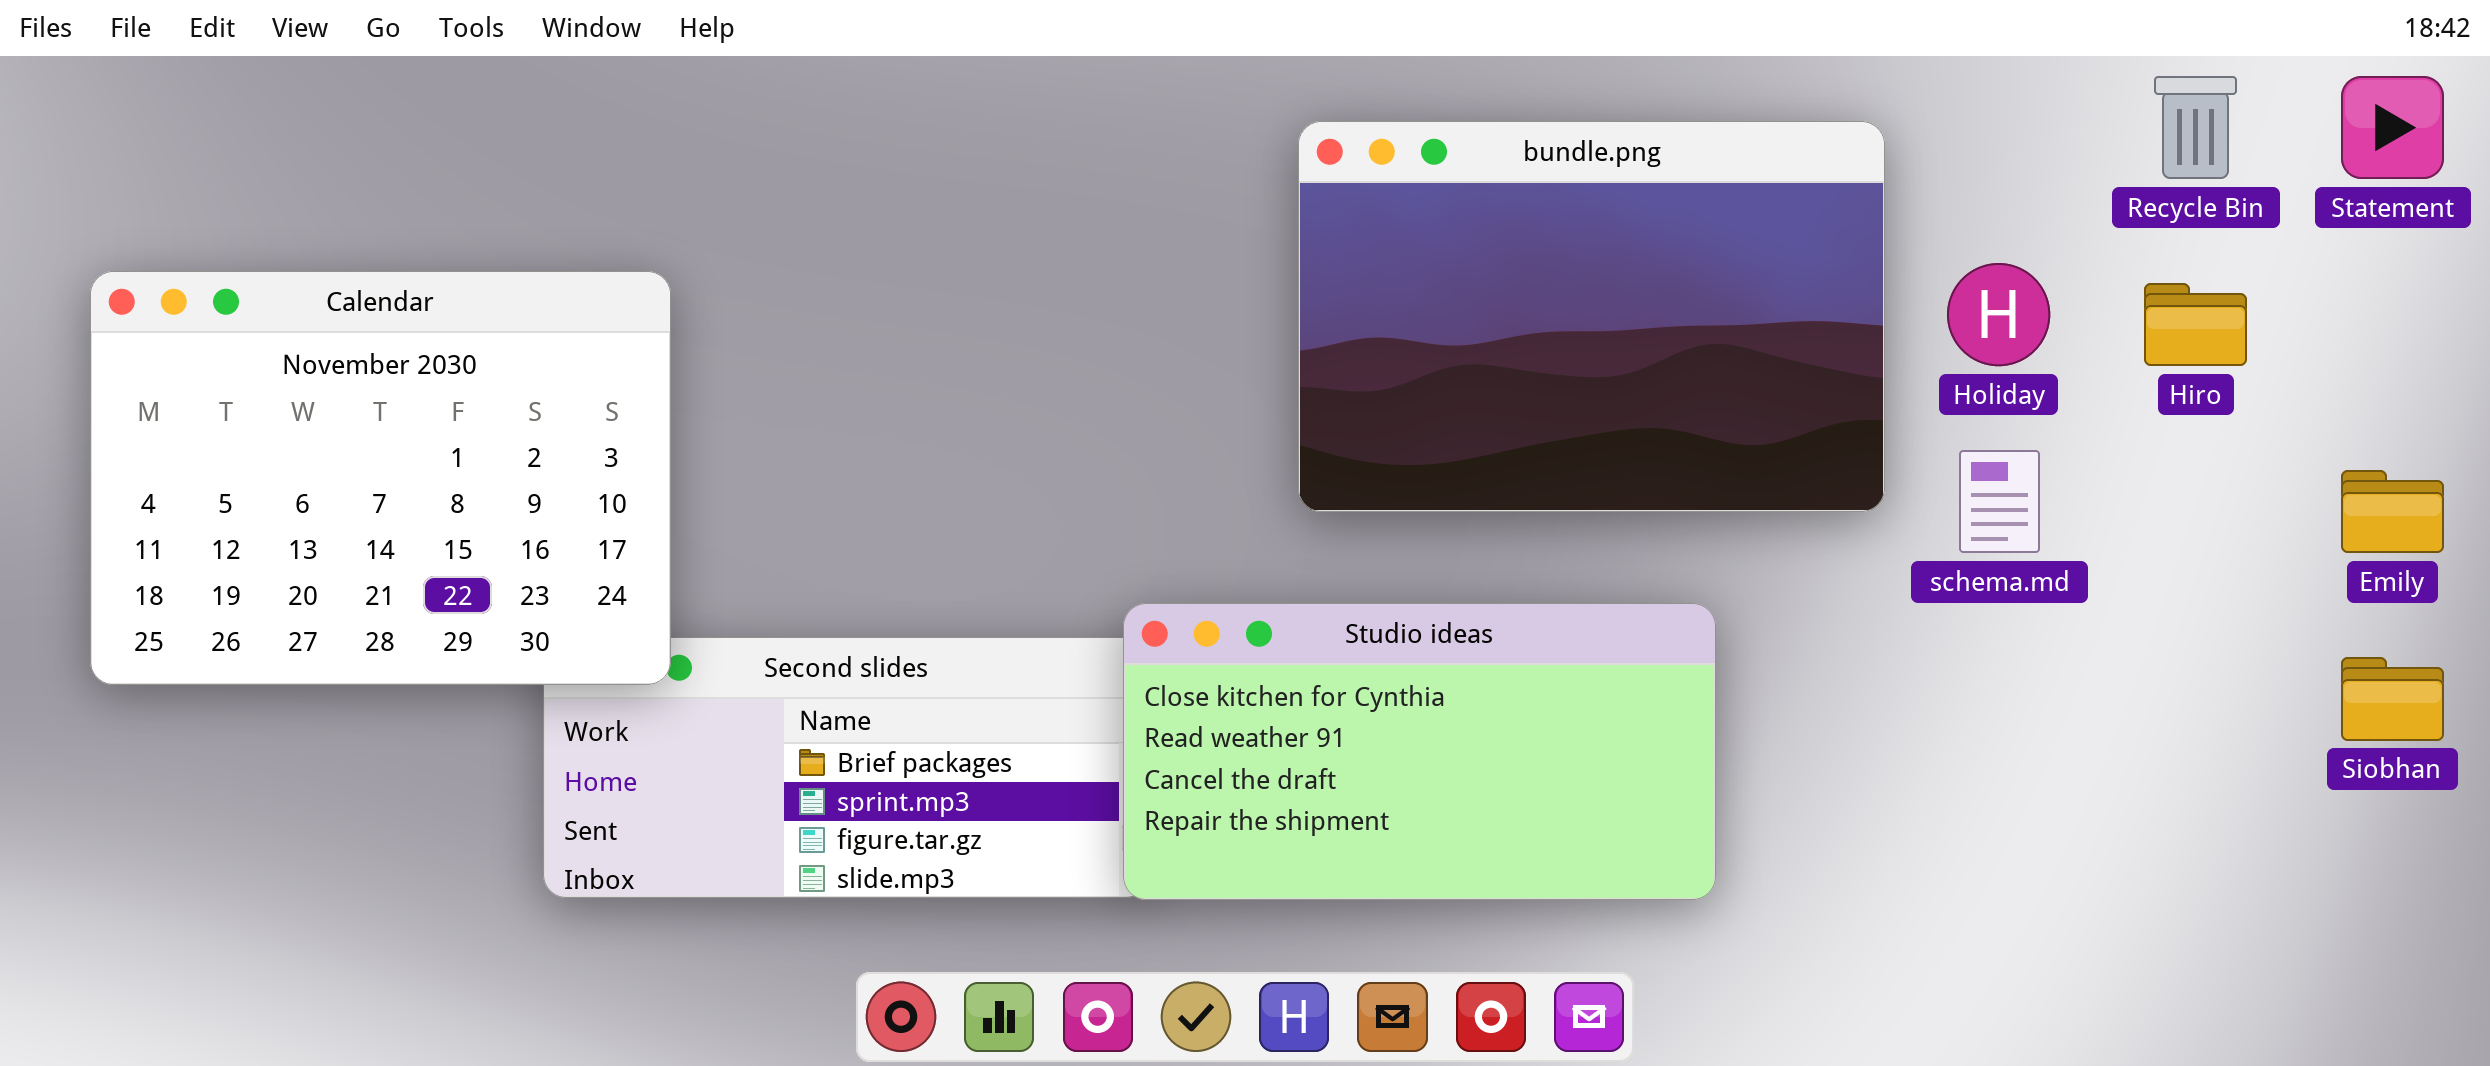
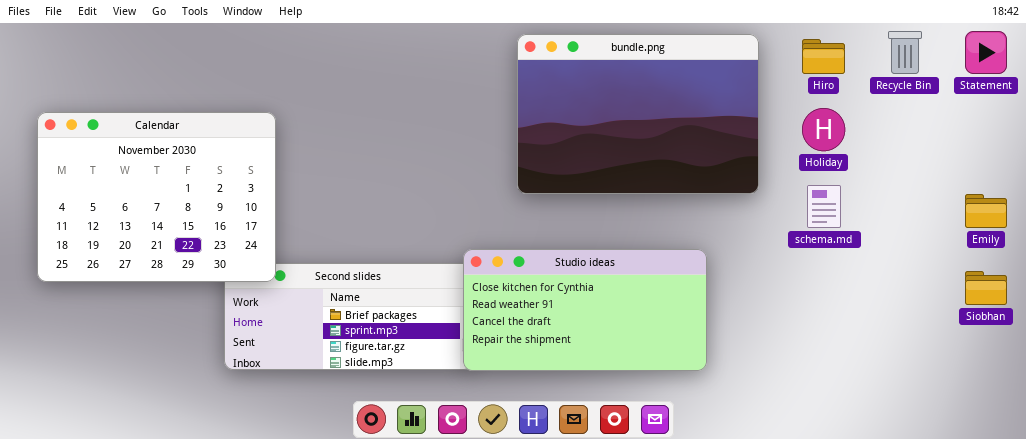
bundle.png: [1298,121,1885,512] -> [517,34,759,194], moved
Hiro: [2144,283,2247,366] -> [802,39,845,74], moved

